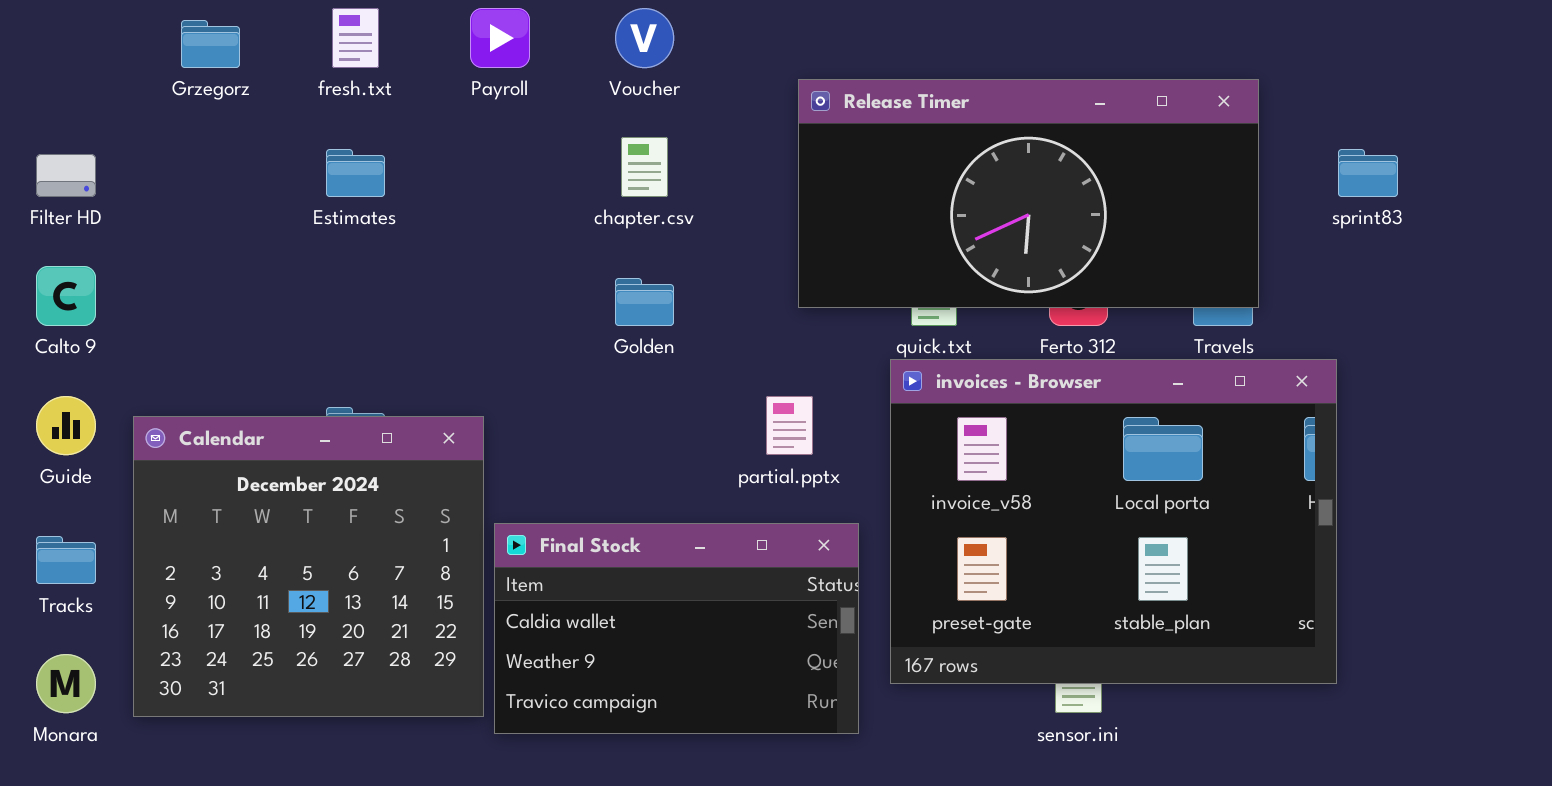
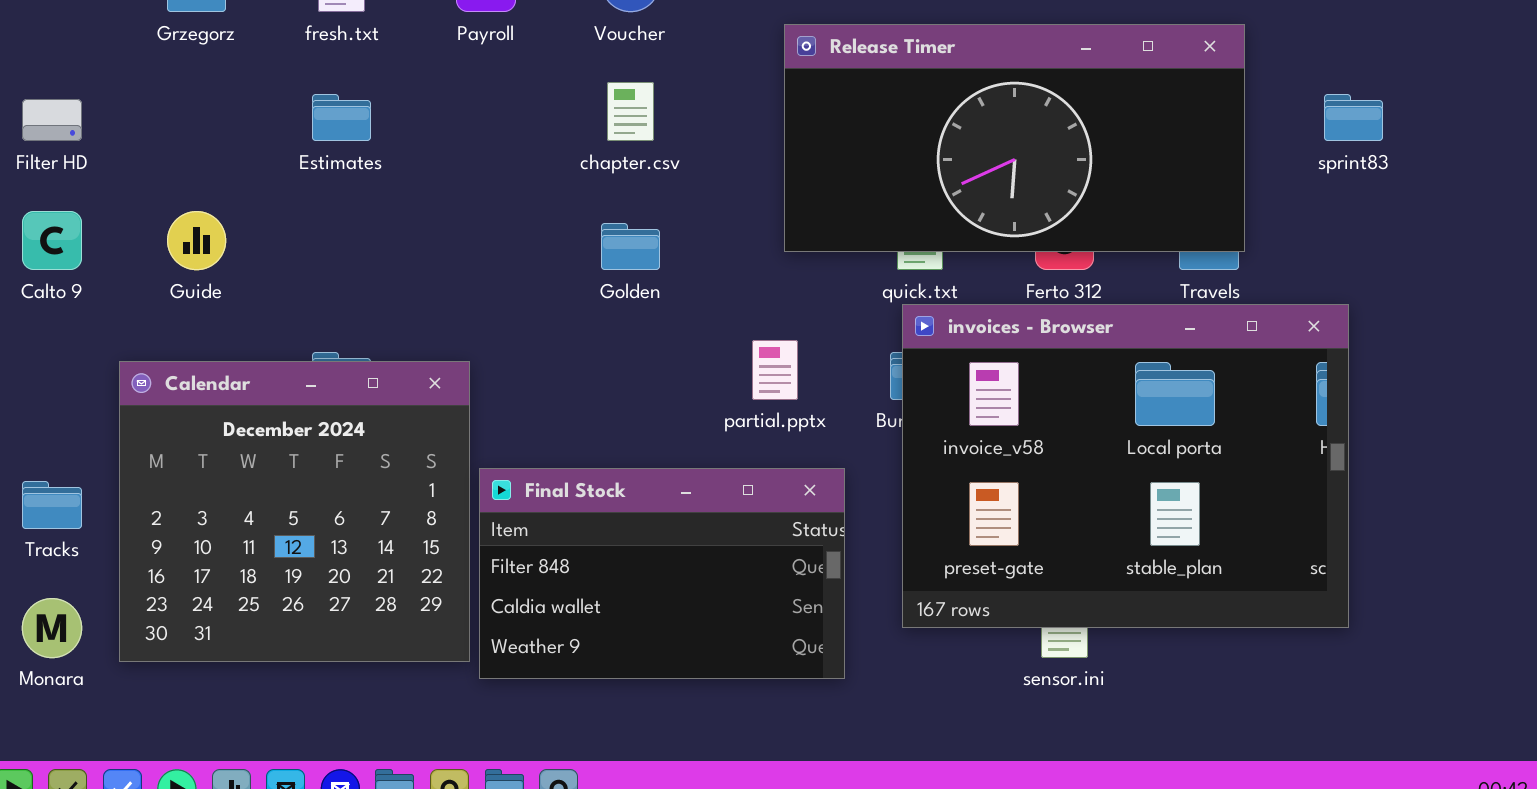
invoices - Browser: [890,359,1337,684] -> [902,304,1349,628], moved
Guide: [36,396,96,455] -> [167,211,226,270], moved
Final Stock: [494,523,859,734] -> [479,468,845,679], scrolled up 1 row

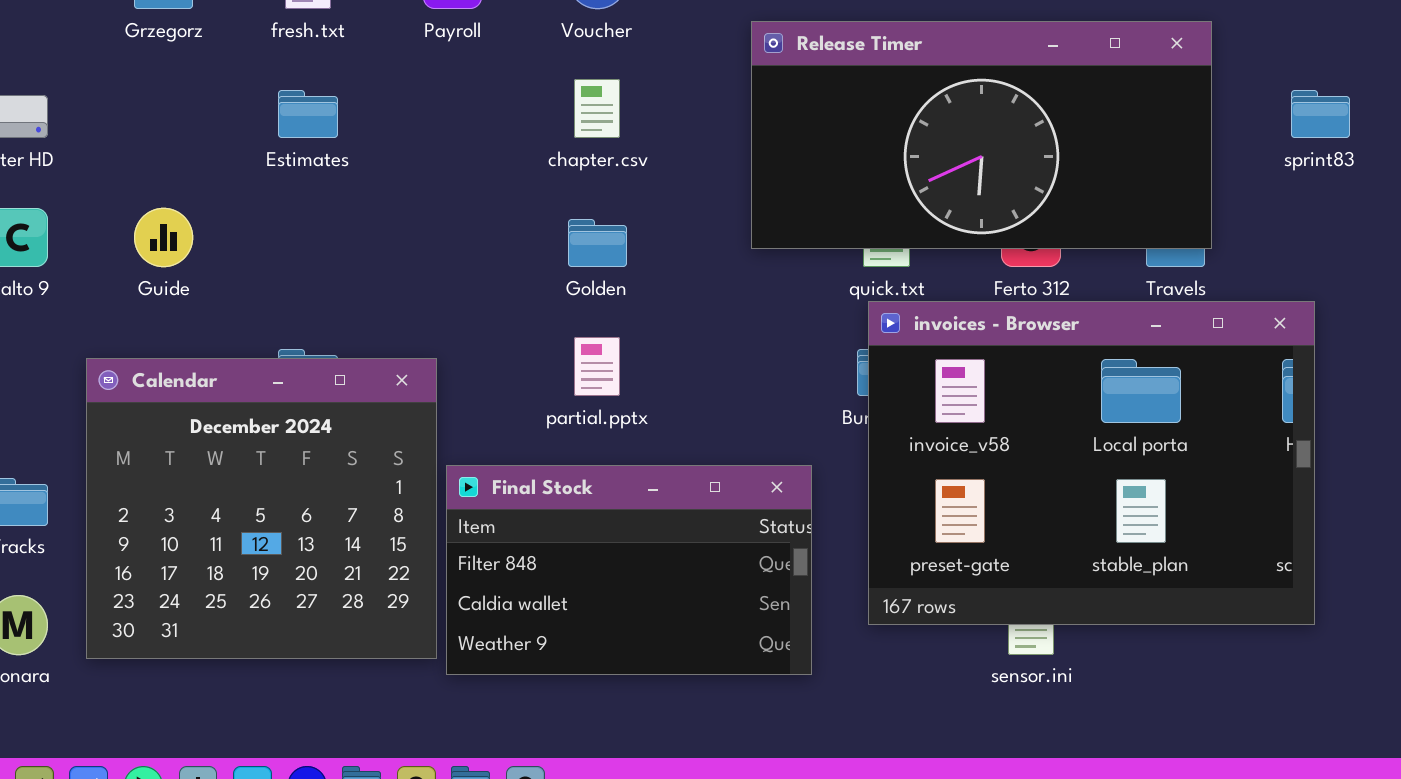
partial.pptx: [752,340,798,400] -> [574,337,620,396], moved

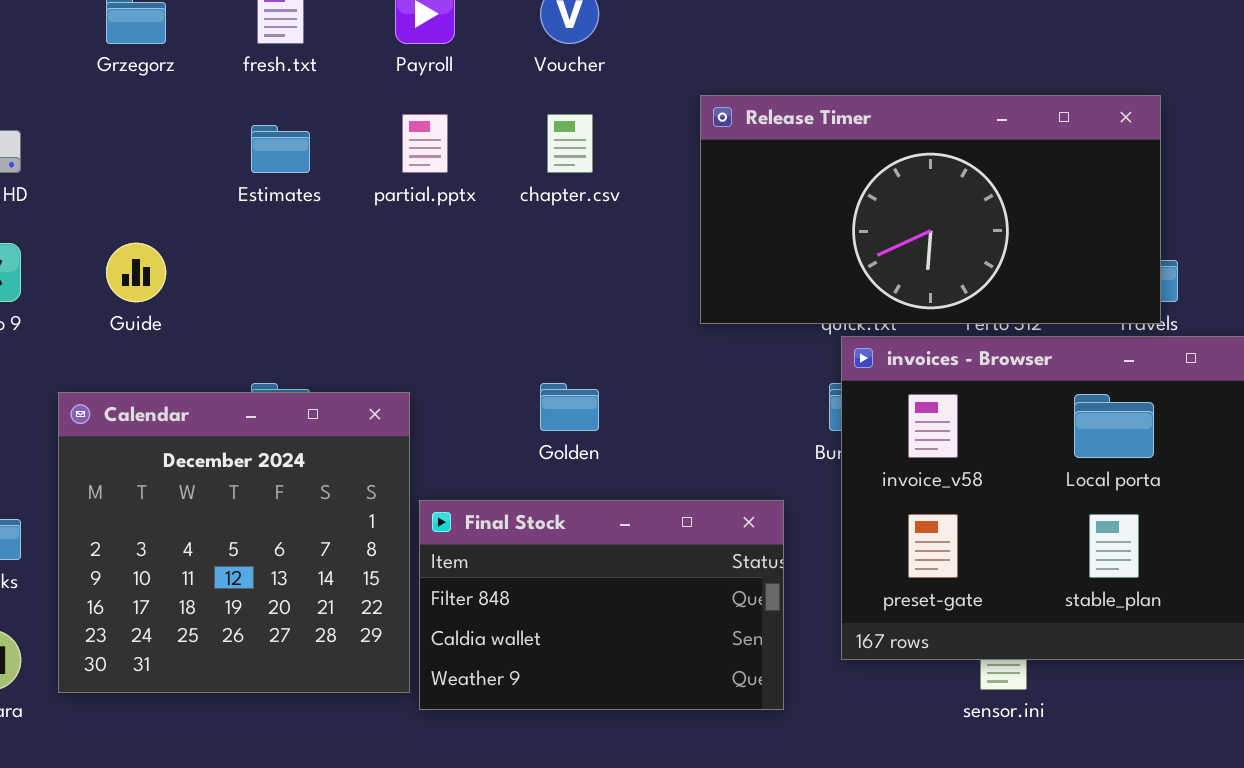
Release Timer: [751,21,1212,249] -> [700,95,1161,324], moved
Golden: [568,219,627,267] -> [540,383,599,431], moved
partial.pptx: [574,337,620,396] -> [402,114,448,173], moved

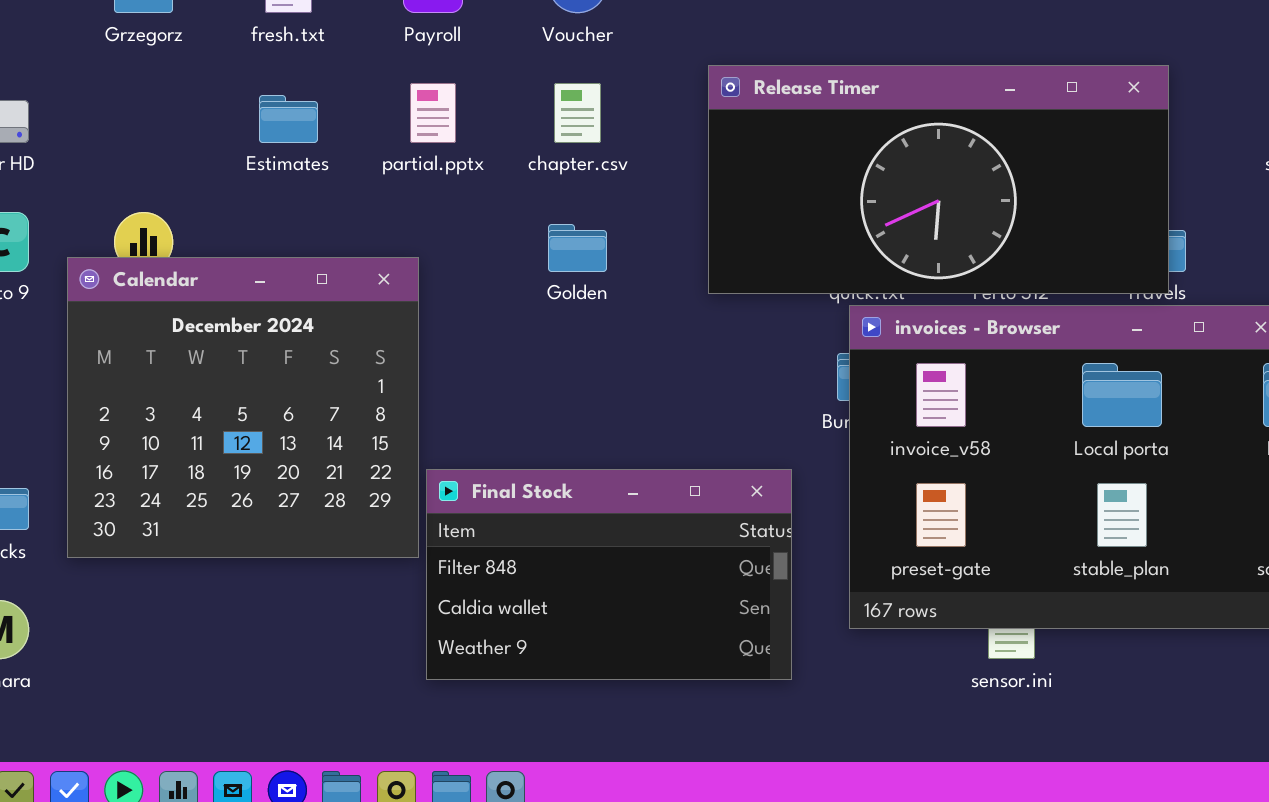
Golden: [540,383,599,431] -> [548,224,607,272], moved
Calendar: [58,392,410,693] -> [67,257,419,558], moved

